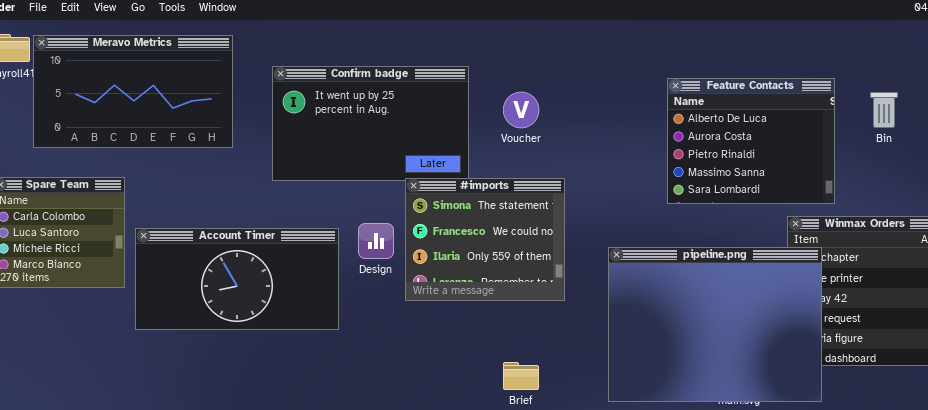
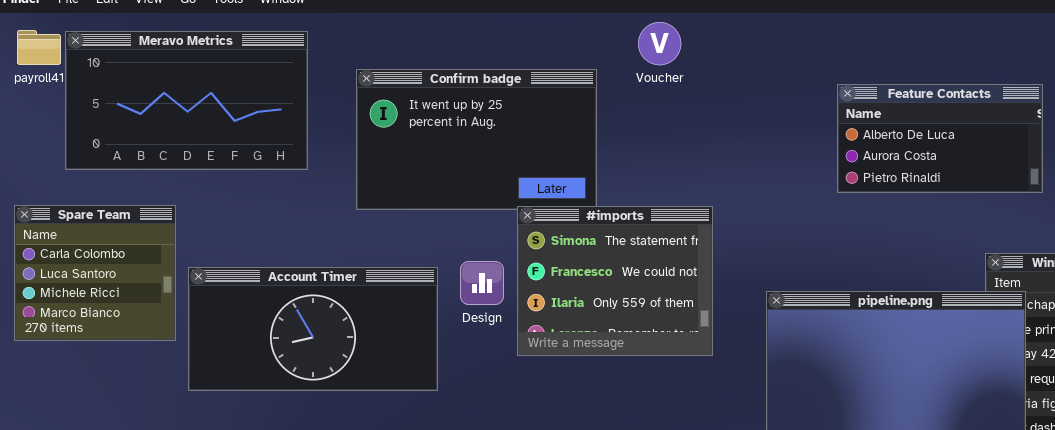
Feature Contacts: [667,78,835,204] -> [837,84,1043,193], resized
Voucher: [503,92,539,128] -> [638,22,681,65], moved

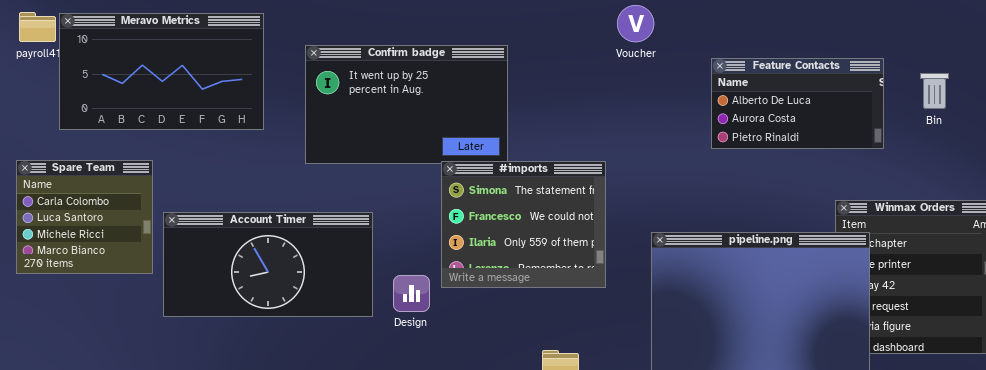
Voucher: [638,22,681,65] -> [617,5,654,42], moved
Design: [460,261,504,305] -> [393,275,430,312], moved

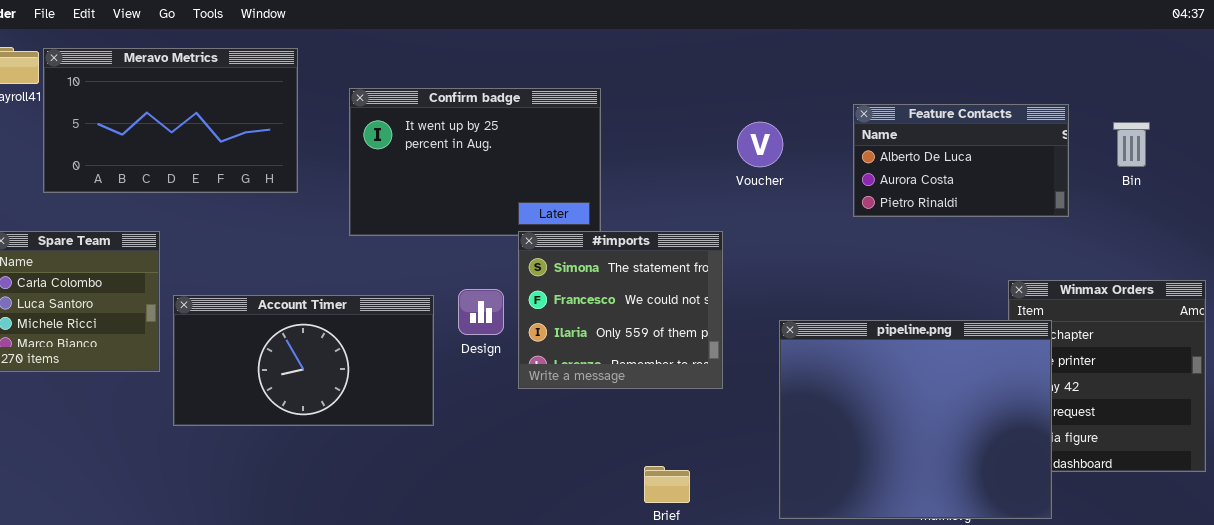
Voucher: [617,5,654,42] -> [737,122,783,167], moved
Design: [393,275,430,312] -> [458,289,504,335], moved

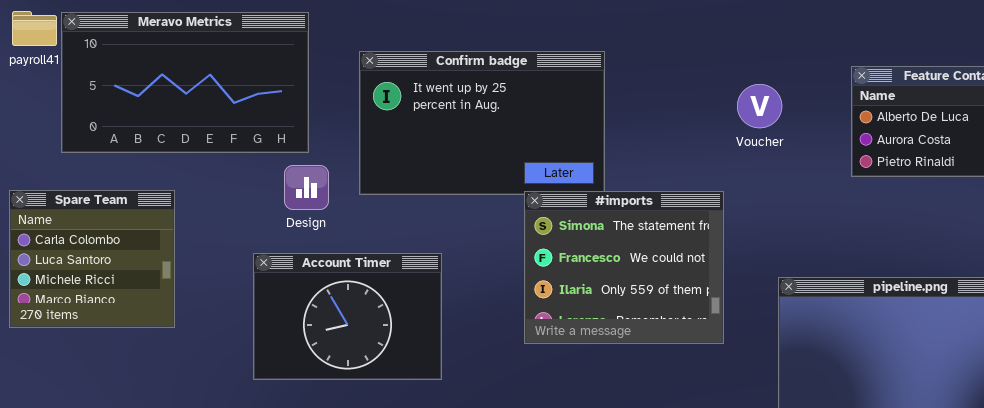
Design: [458,289,504,335] -> [284,165,329,210], moved
Account Timer: [173,295,434,426] -> [253,253,442,380], resized

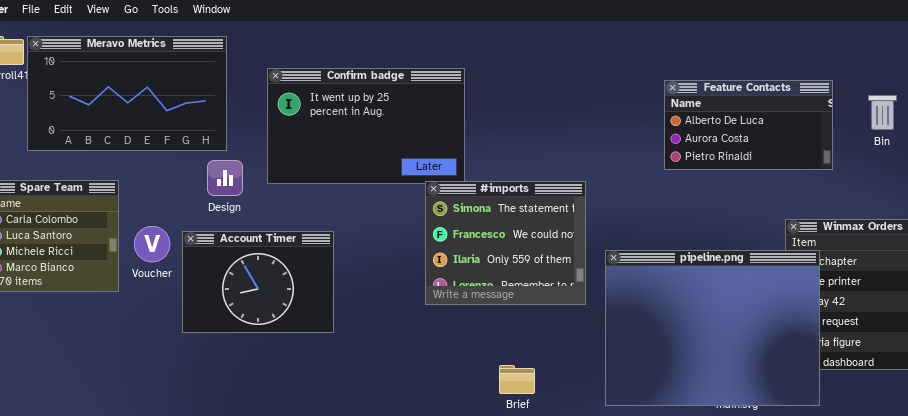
Voucher: [737,84,782,128] -> [134,226,170,262], moved
#imports: [524,191,724,344] -> [425,181,586,305], moved

